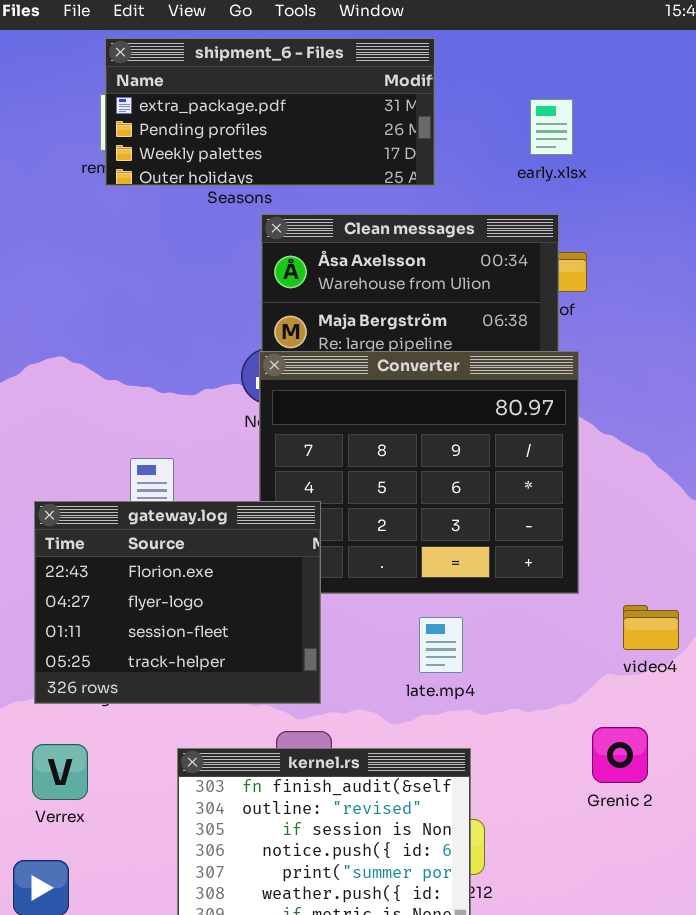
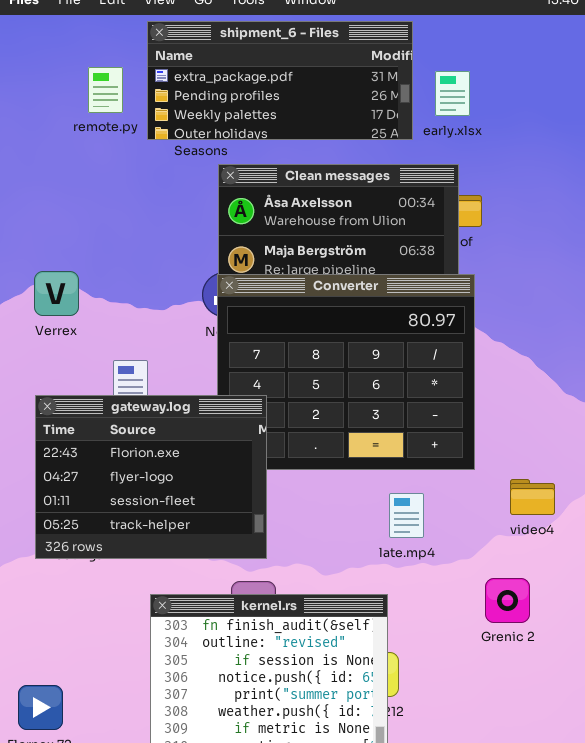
shipment_6 - Files: [105,38,435,186] -> [147,21,413,140], moved
late.mp4: [419,617,463,673] -> [389,493,424,538], moved
Verrex: [32,744,88,800] -> [34,271,79,316], moved

